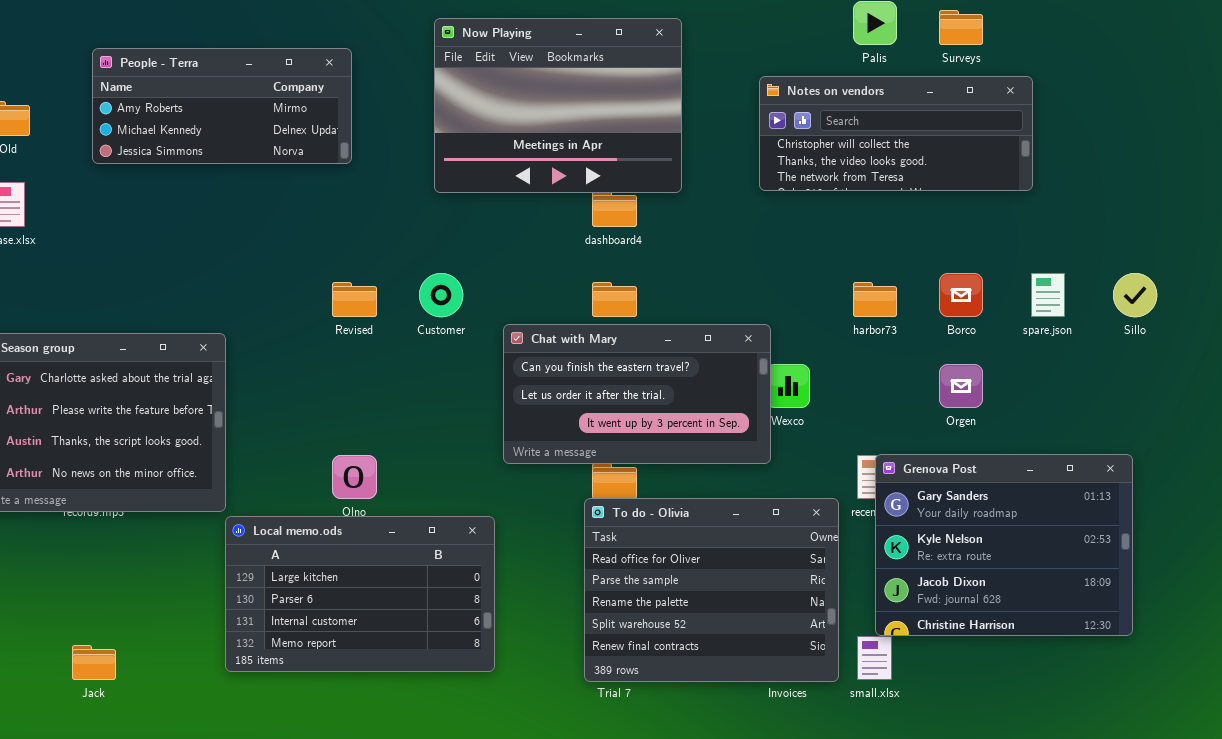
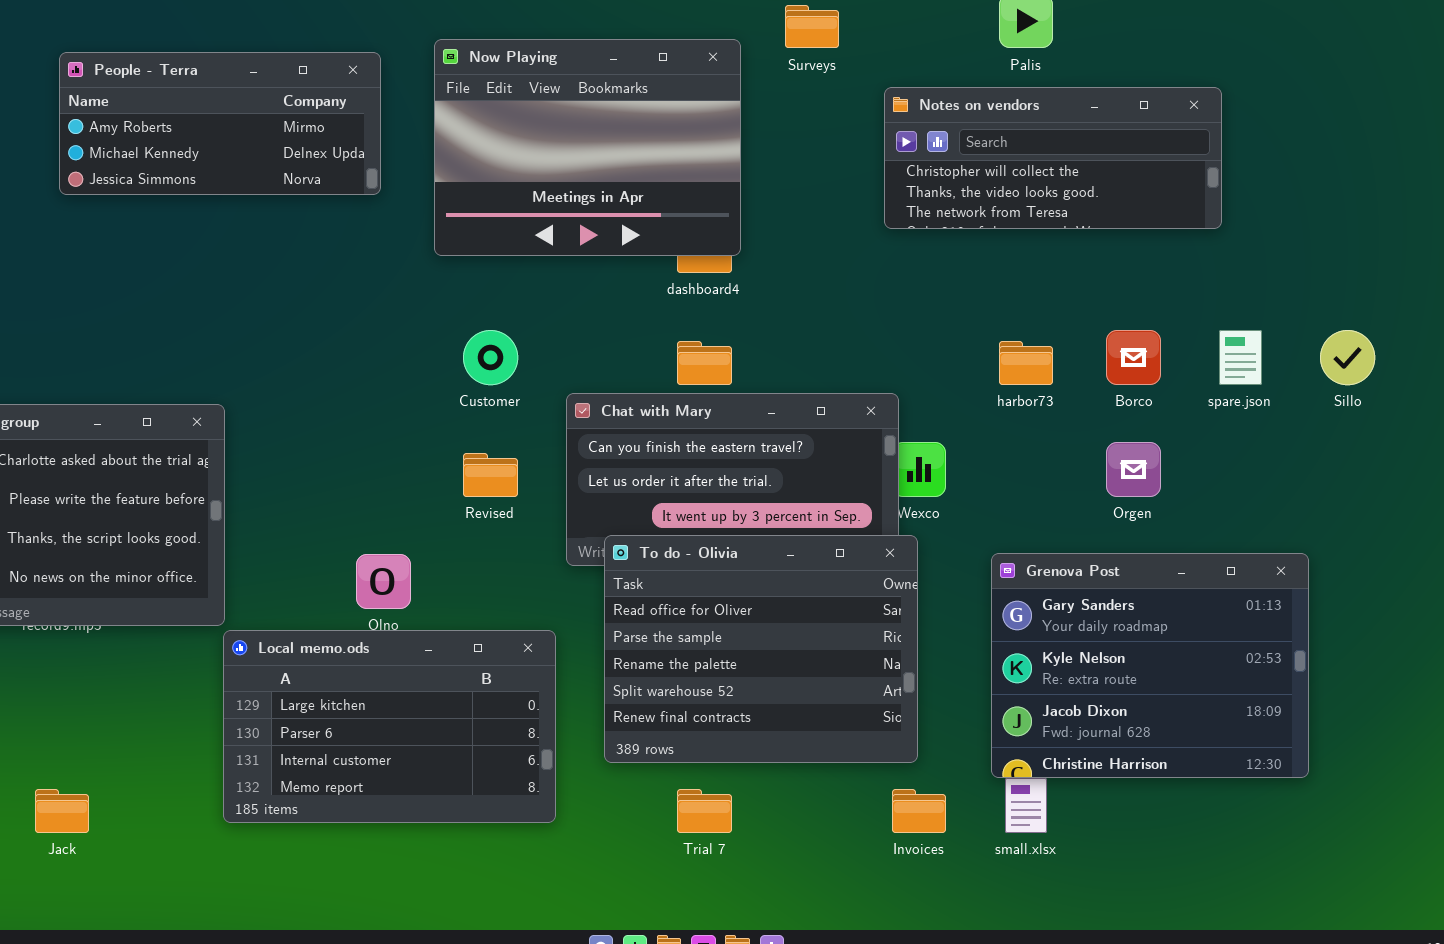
Surveys: [939,10,983,45] -> [785,5,839,48], moved
Now Playing: [434,18,682,193] -> [434,39,741,256], moved
Revised: [332,282,377,317] -> [463,453,518,497], moved
Grenova Post: [875,454,1133,636] -> [991,553,1309,778], moved
To do - Olivia: [584,498,839,682] -> [604,535,918,763], moved

